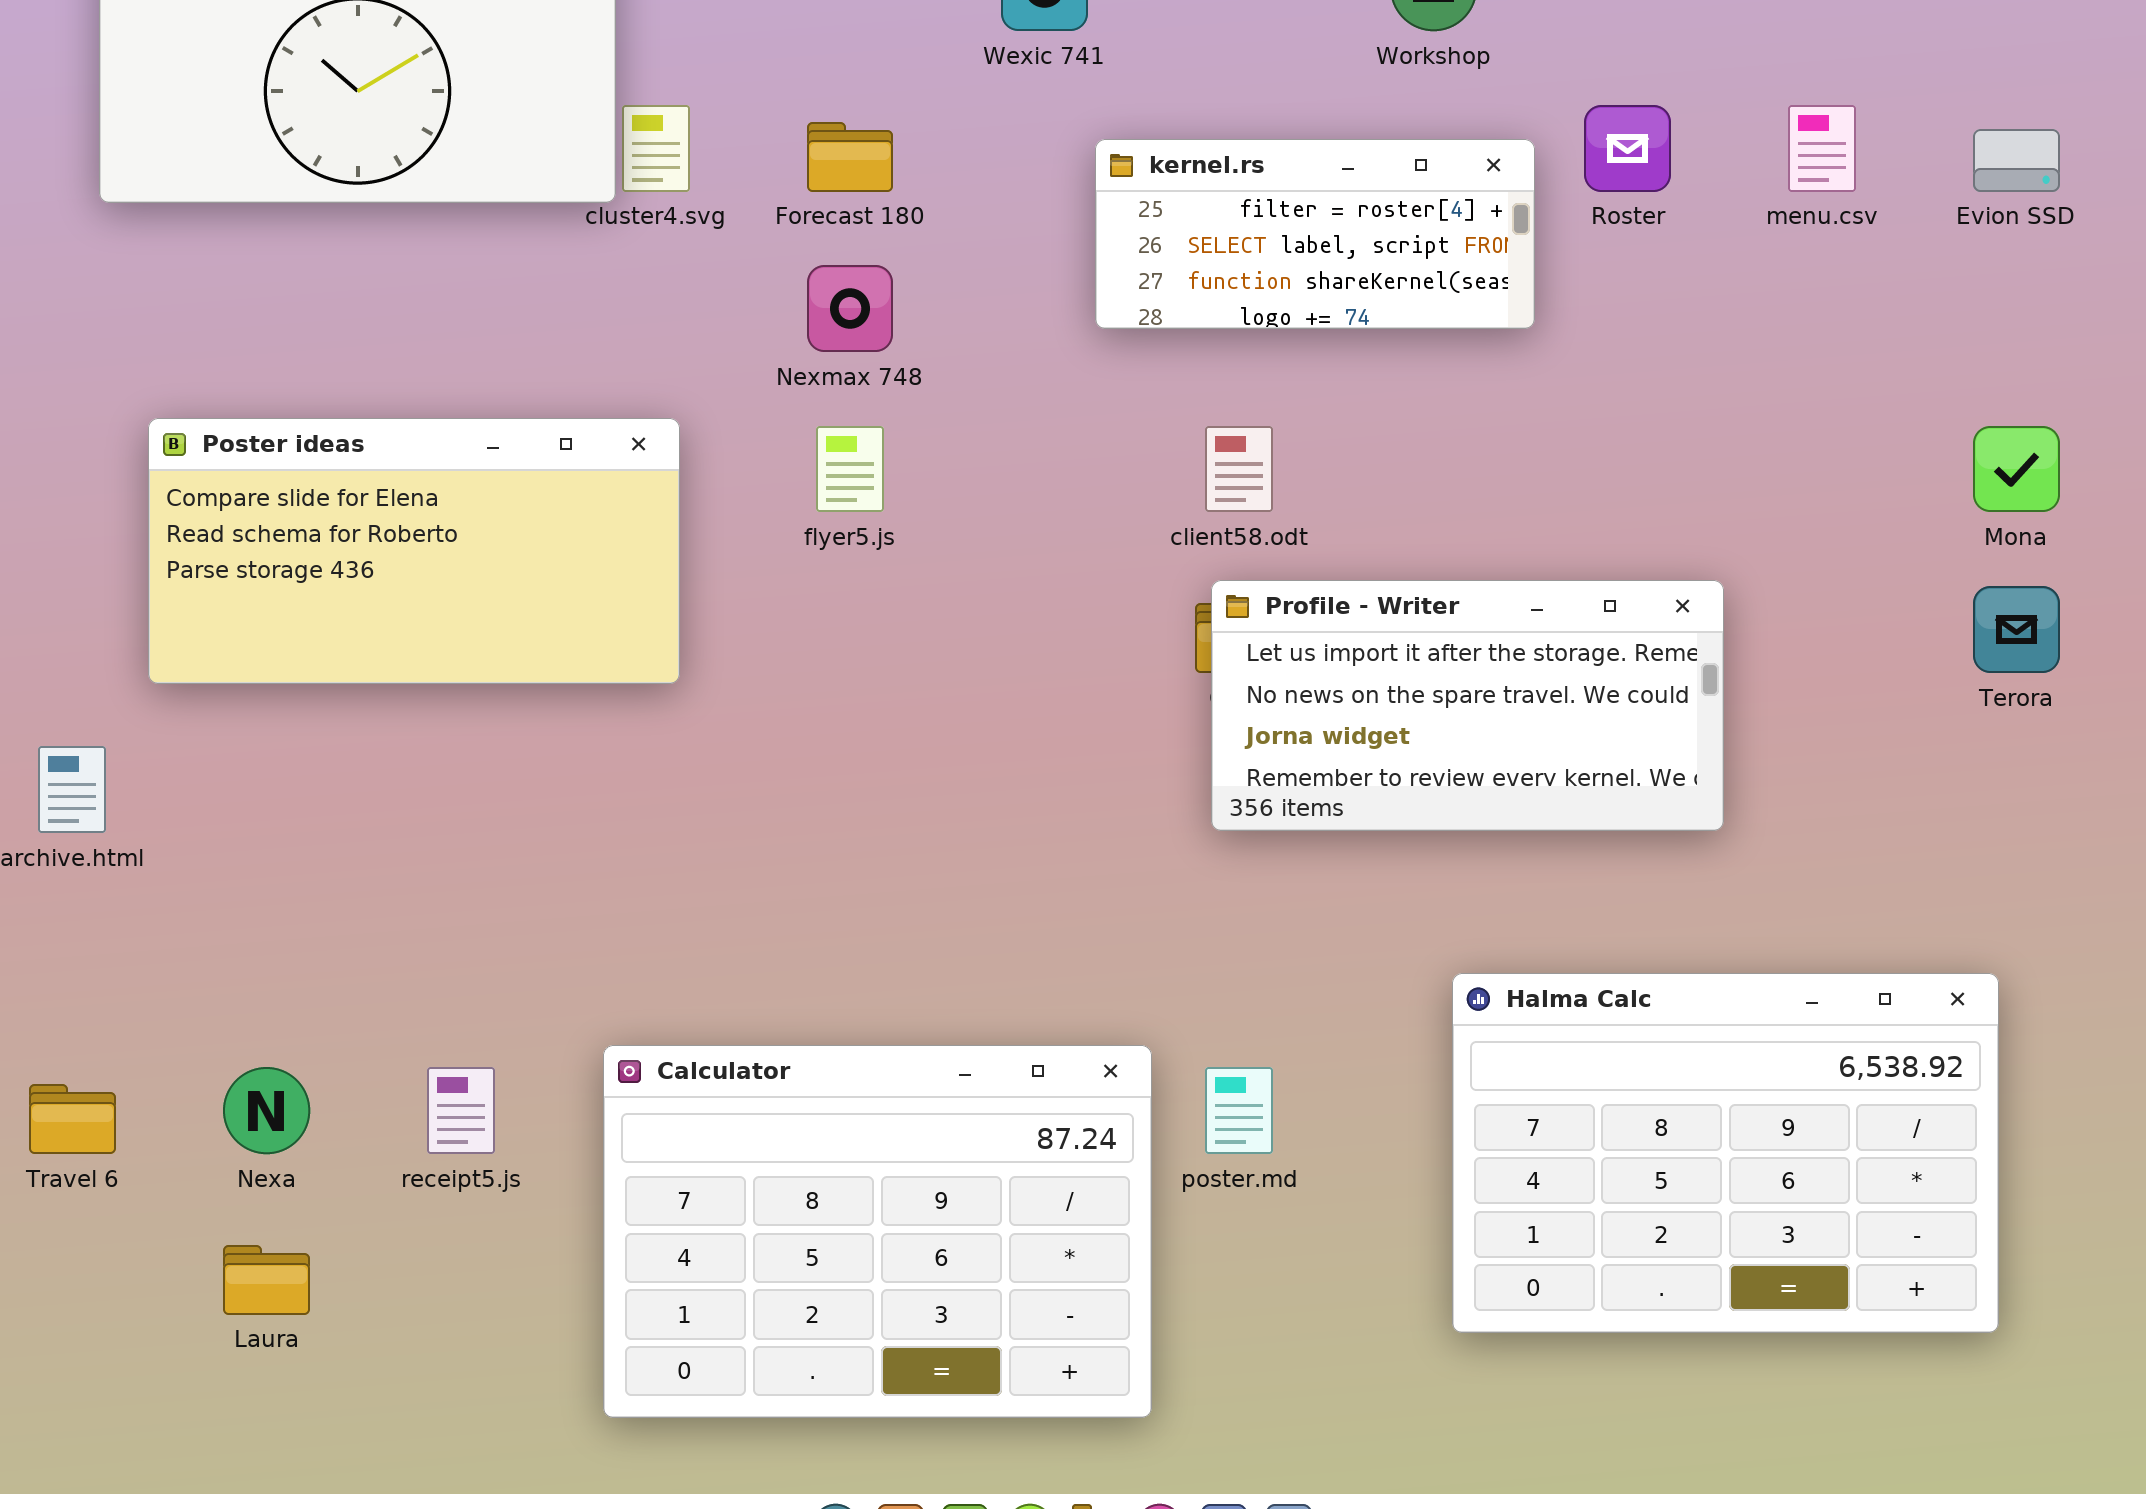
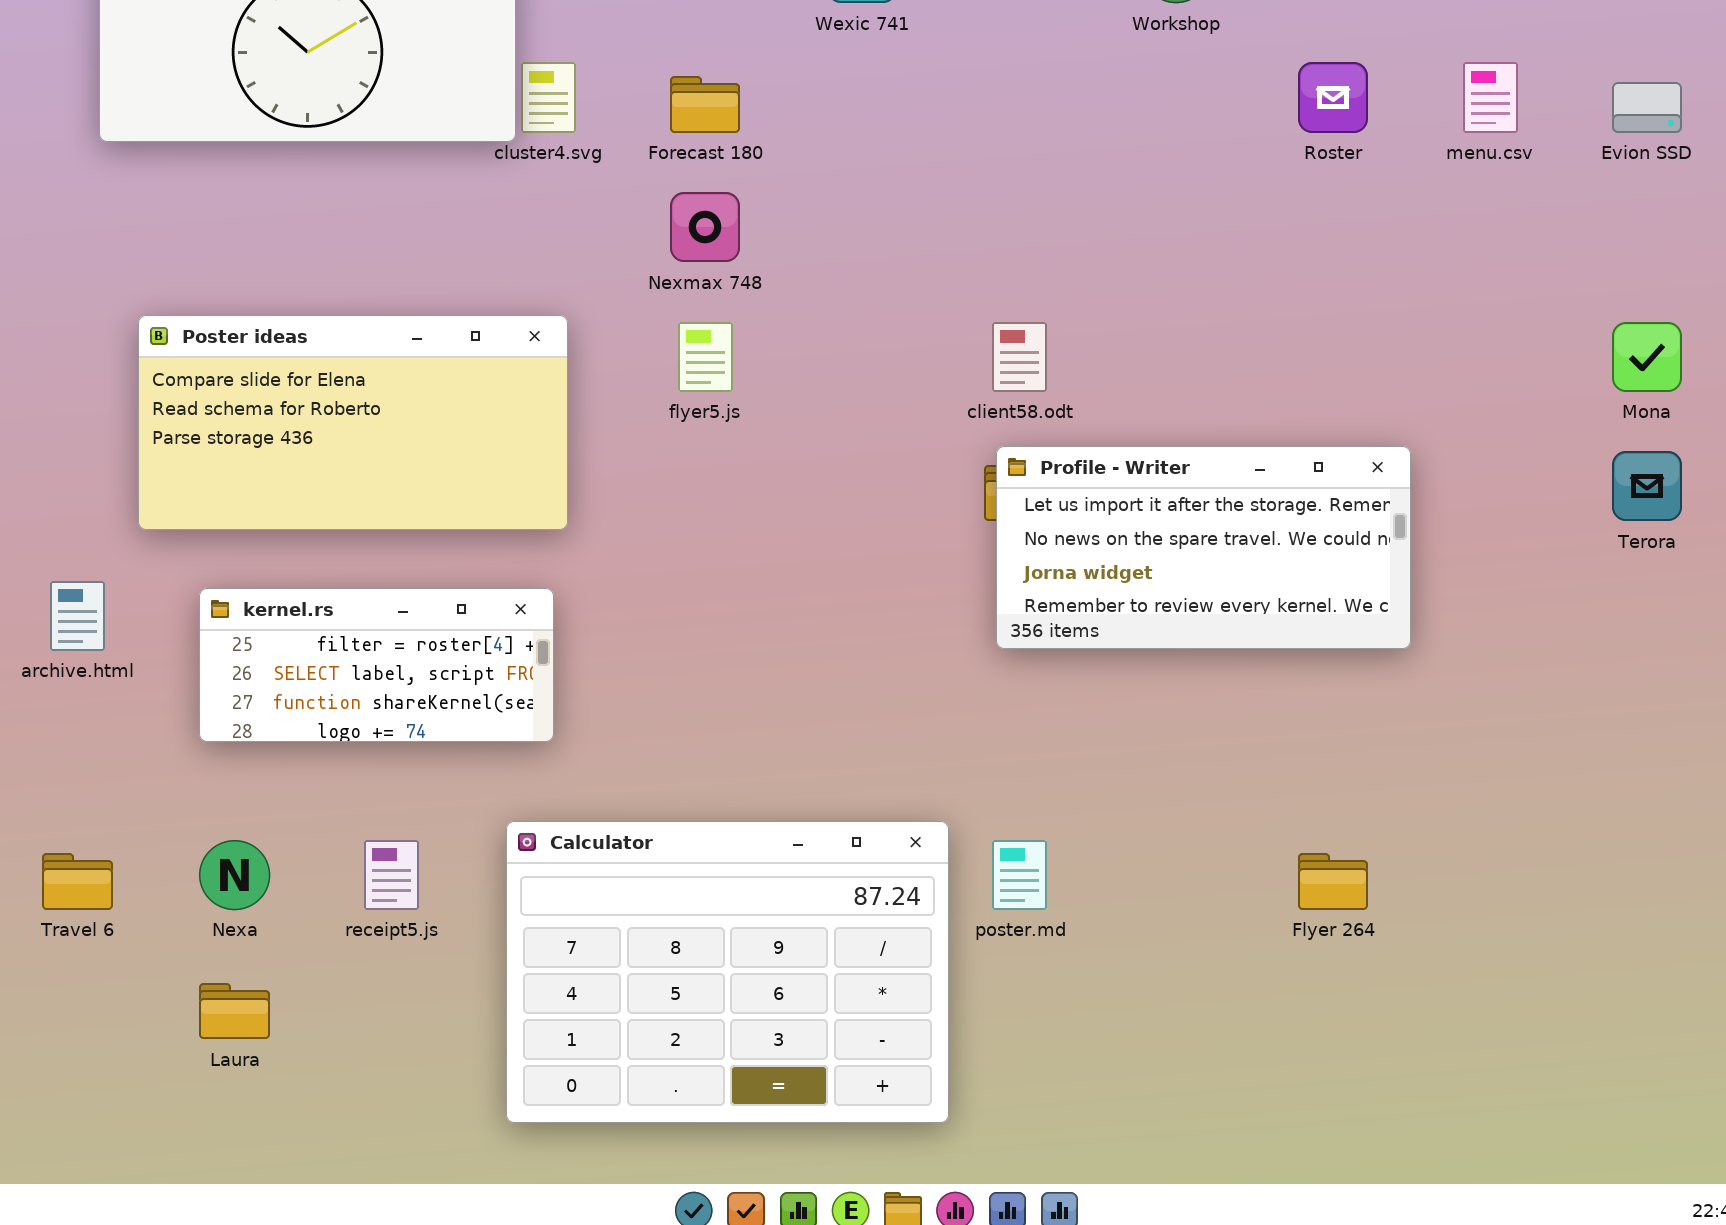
kernel.rs: [1095,139,1535,329] -> [199,588,554,742], moved
Halma Calc: [1452,973,1999,1333] -> none, closed

